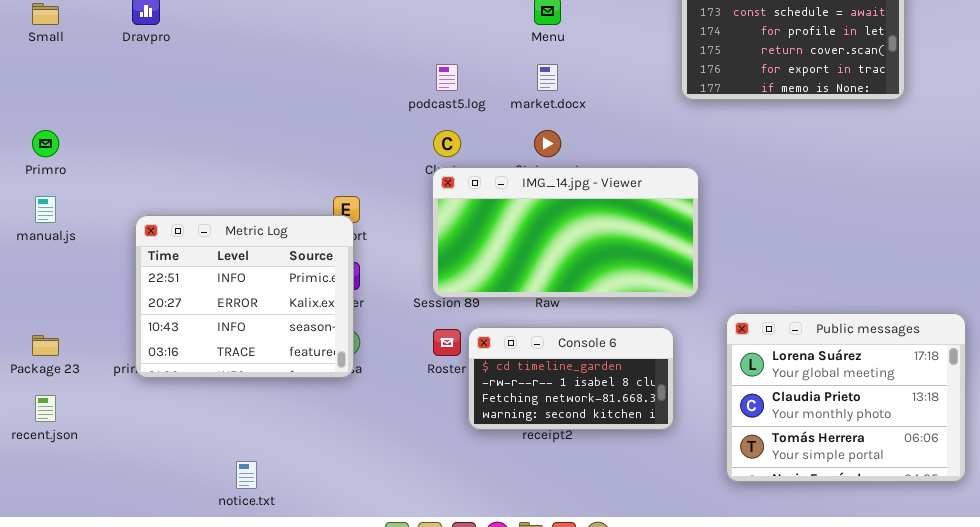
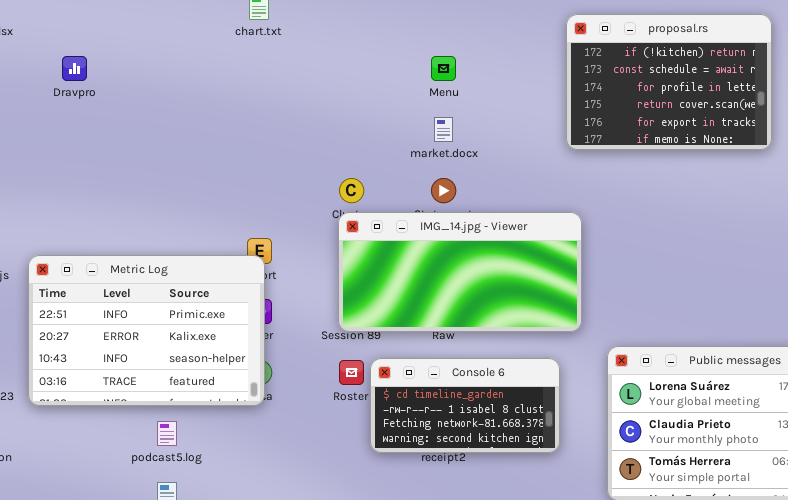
podcast5.log: [436,64,458,91] -> [157,421,177,446], moved
Metric Log: [135,215,354,378] -> [28,255,265,406], resized

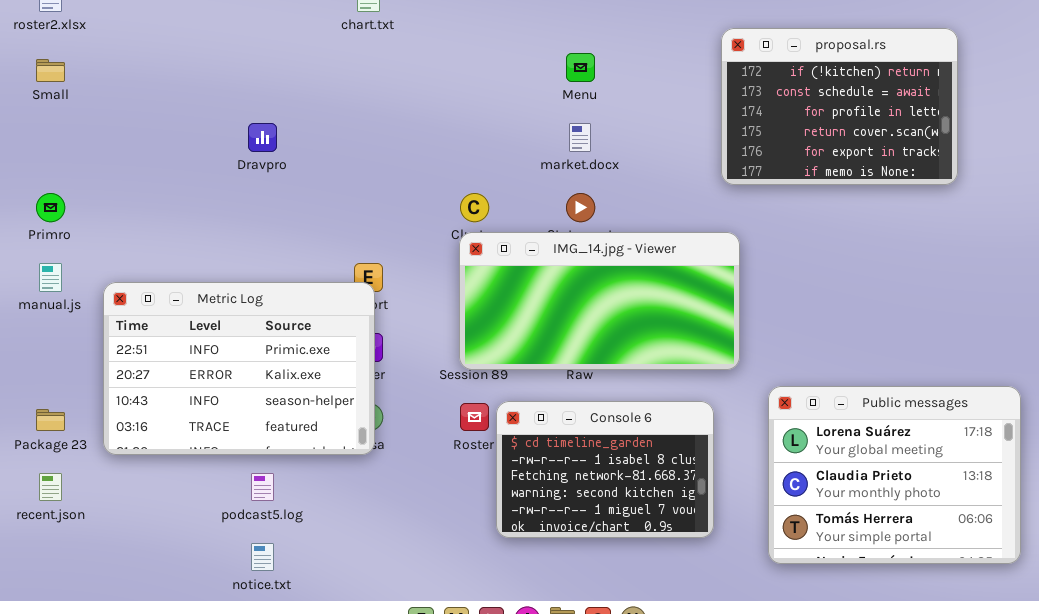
proposal.rs: [566,14,772,150] -> [721,28,958,185], moved
Dravpro: [62,56,87,81] -> [248,123,277,152], moved
Console 6: [370,358,560,453] -> [496,401,714,538], resized

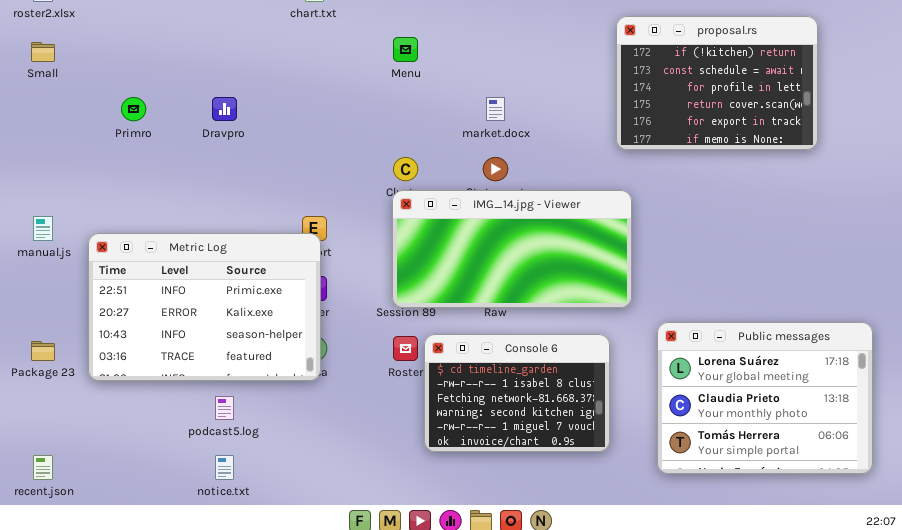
Menu: [566,53,595,82] -> [393,37,418,62], moved
Primro: [36,193,65,222] -> [121,97,146,121], moved
recent.json: [39,473,62,501] -> [33,455,53,480], moved

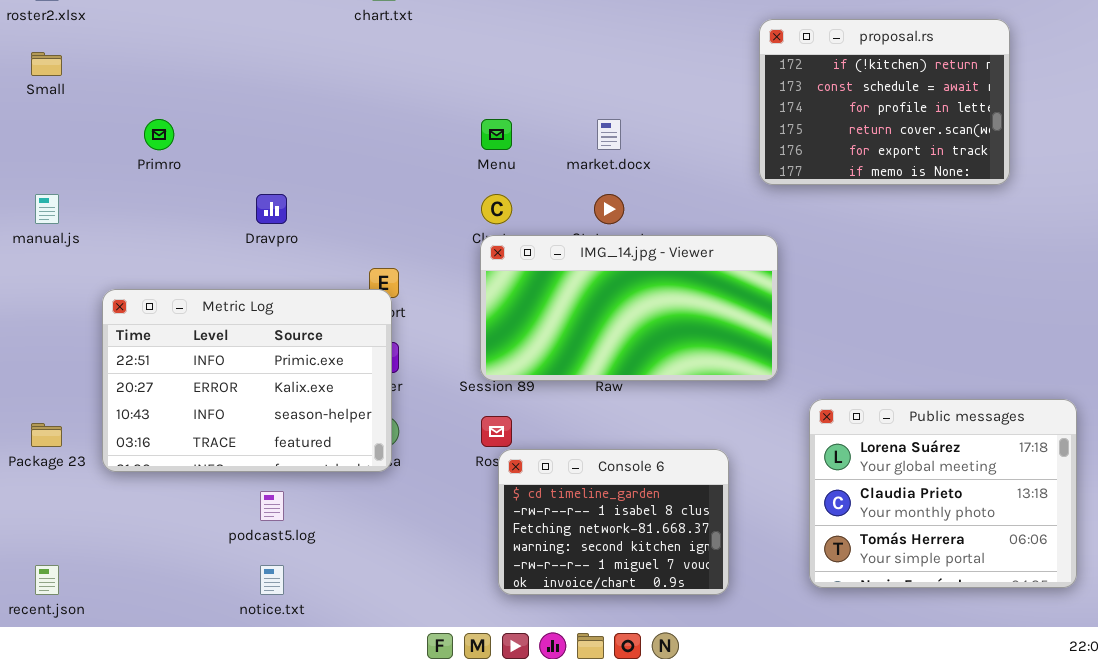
Menu: [393,37,418,62] -> [481,119,512,150], moved
Dravpro: [212,97,237,121] -> [256,194,287,224], moved
manual.js: [33,216,53,241] -> [35,194,59,224], moved
Console 6: [424,334,610,452] -> [498,449,729,595], moved

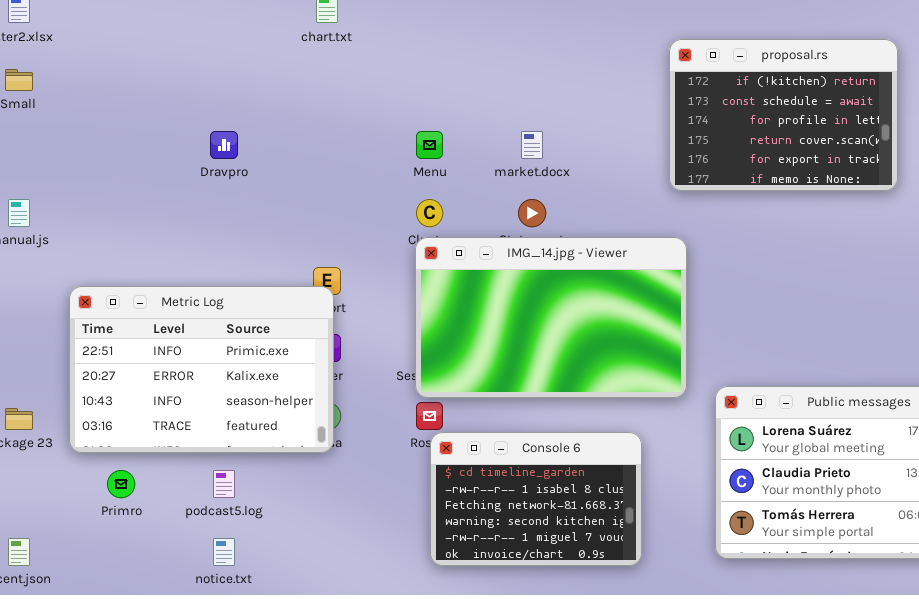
Primro: [144,119,174,150] -> [107,470,135,498], moved
Dravpro: [256,194,287,224] -> [210,131,238,159], moved
IMG_14.jpg - Viewer: [480,235,778,381] -> [415,237,687,398], resized

